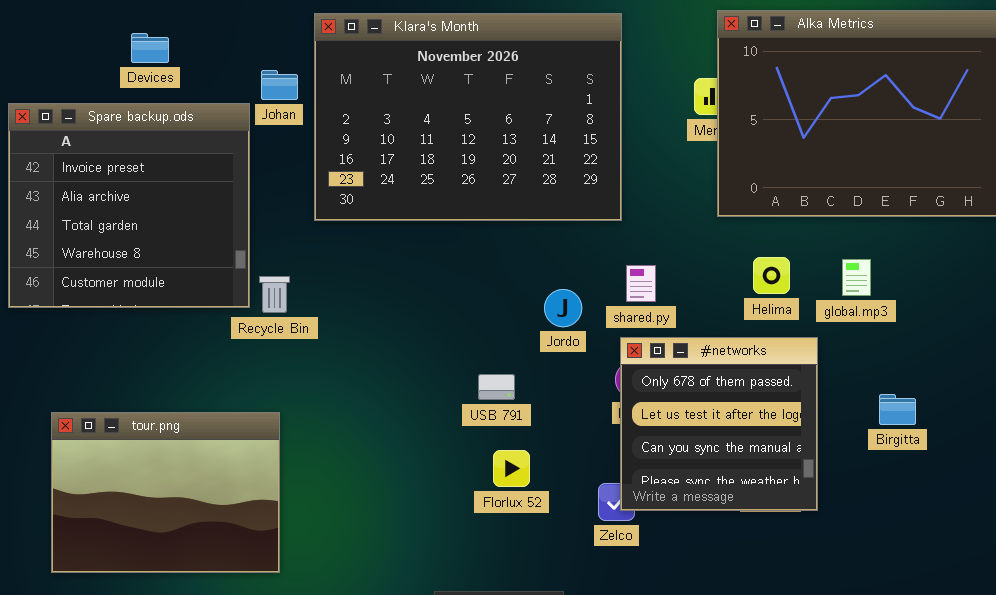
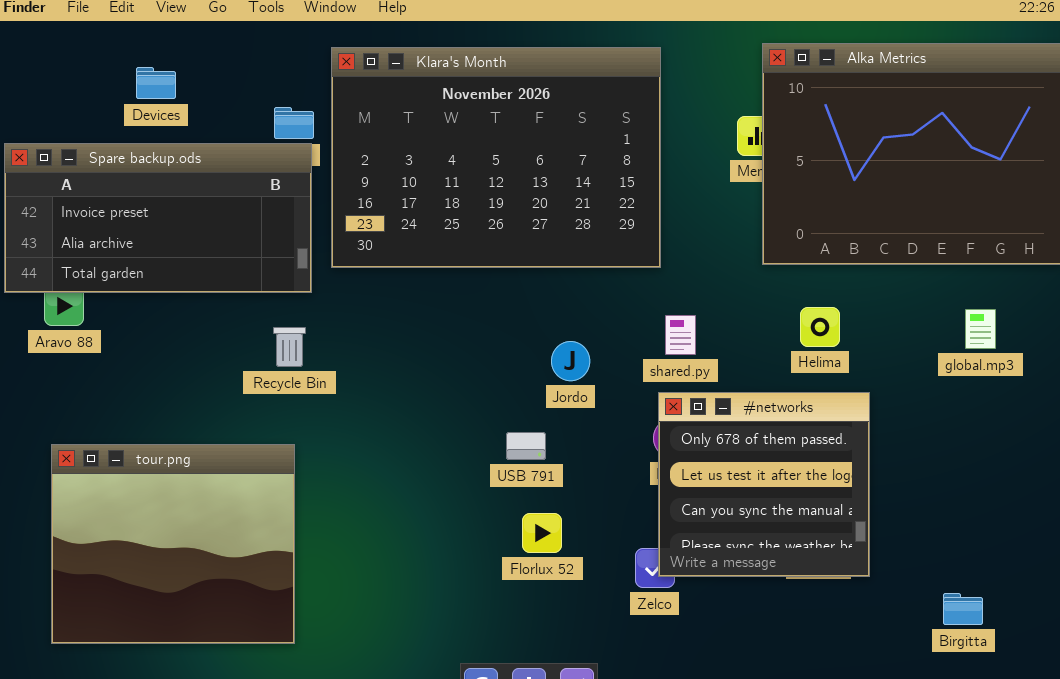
Spare backup.ods: [8,103,250,308] -> [4,143,312,293], resized
global.mp3: [842,259,871,296] -> [965,309,996,349], moved
Jordo: [544,289,582,327] -> [551,341,590,381], moved
Birgitta: [879,394,916,425] -> [943,593,983,625], moved
tour.png: [51,412,280,573] -> [51,444,295,644], resized

